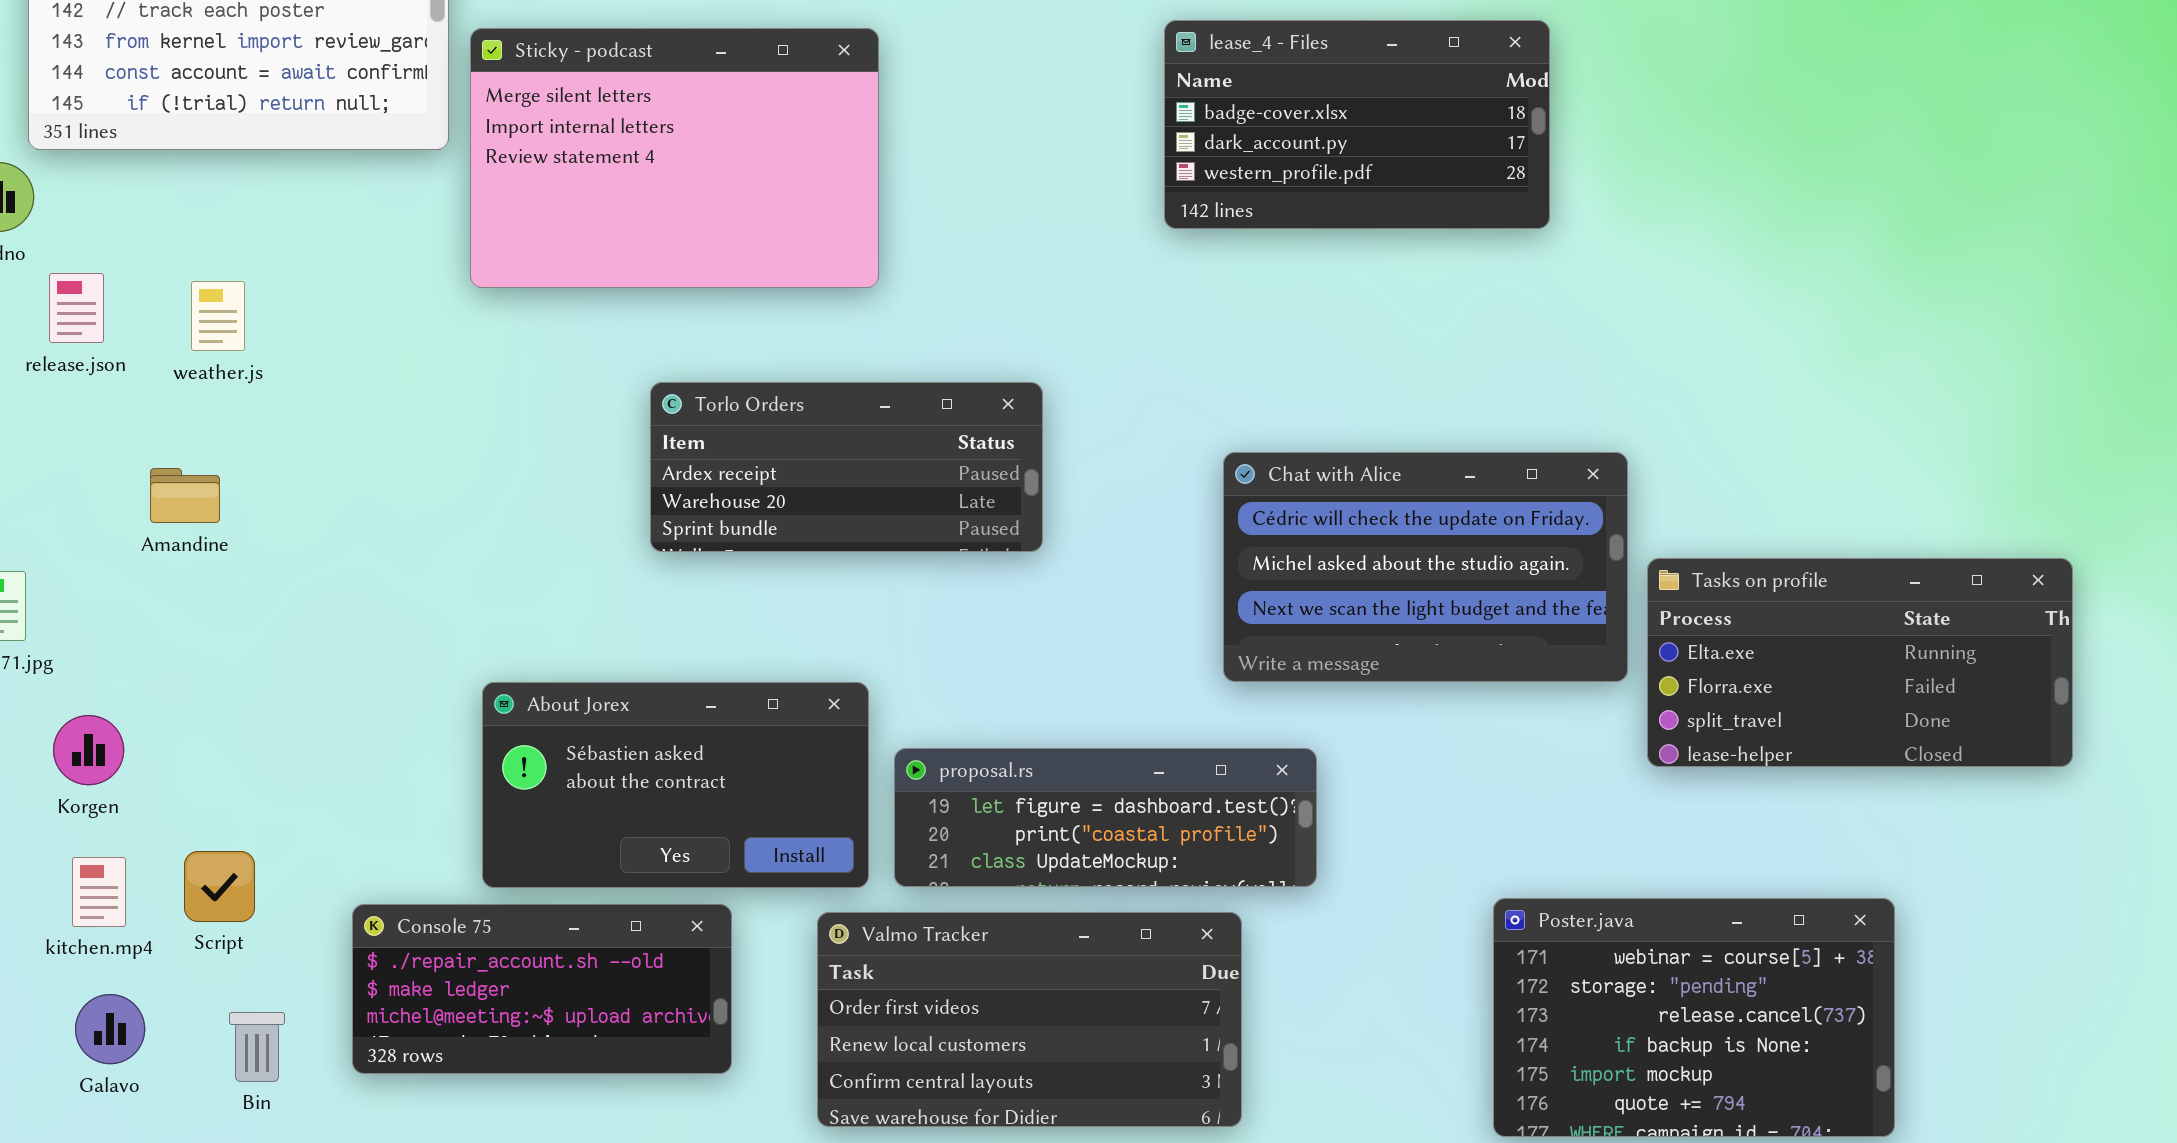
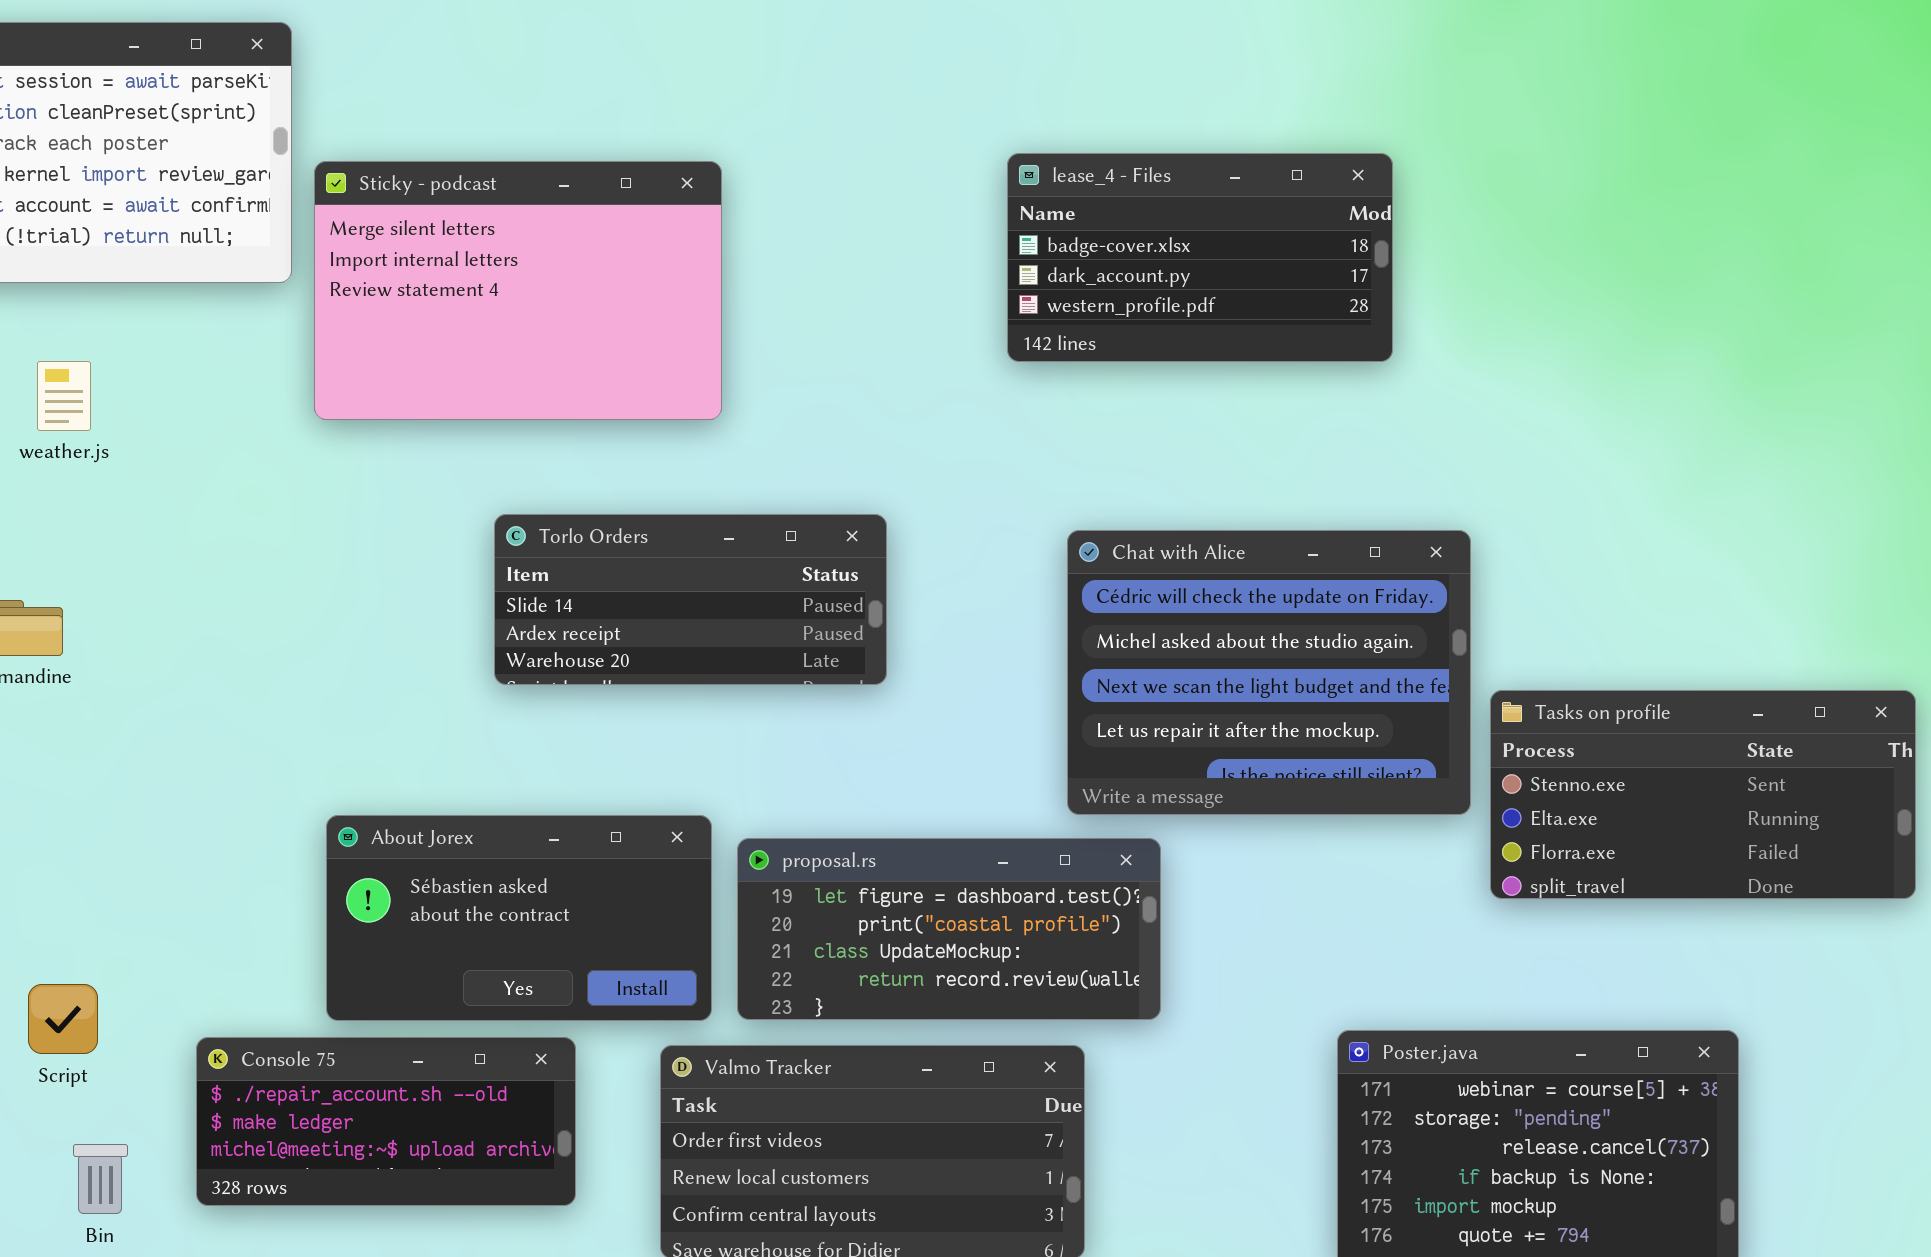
weather.js: [191,281,245,351] -> [37,361,91,431], moved
Torlo Orders: [650,382,1043,552] -> [494,514,887,685], scrolled up 1 row
Chat with Alice: [1223,452,1628,682] -> [1067,530,1471,815], resized
Tasks on profile: [1647,558,2073,767] -> [1490,690,1916,899], scrolled up 1 row
proposal.rs: [894,748,1317,887] -> [737,838,1161,1020], resized

